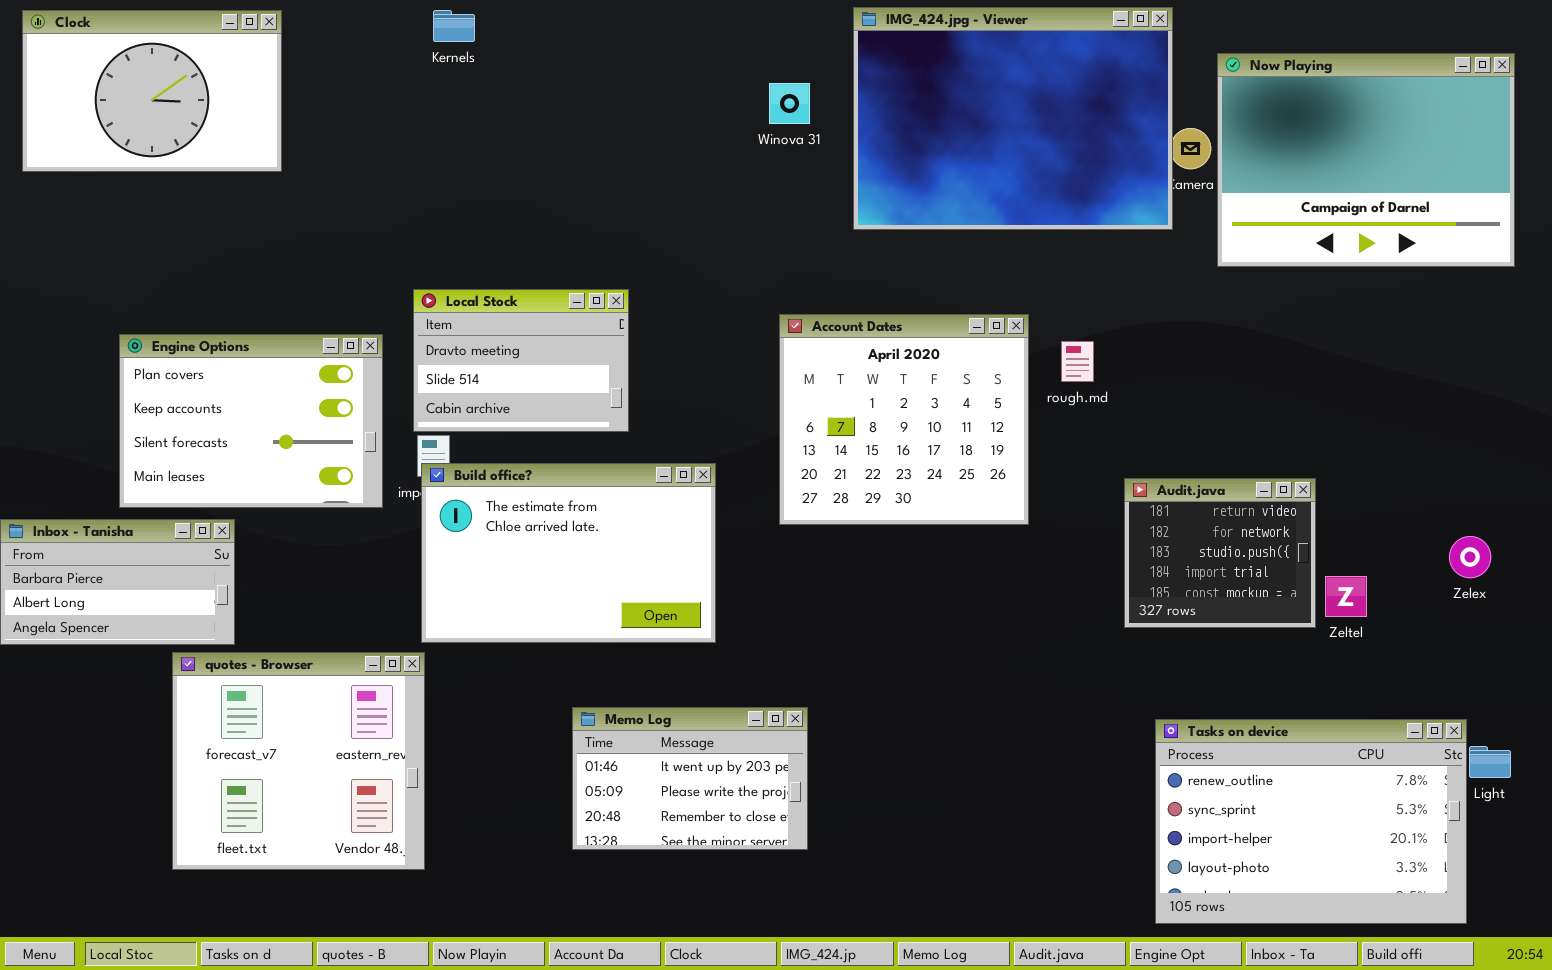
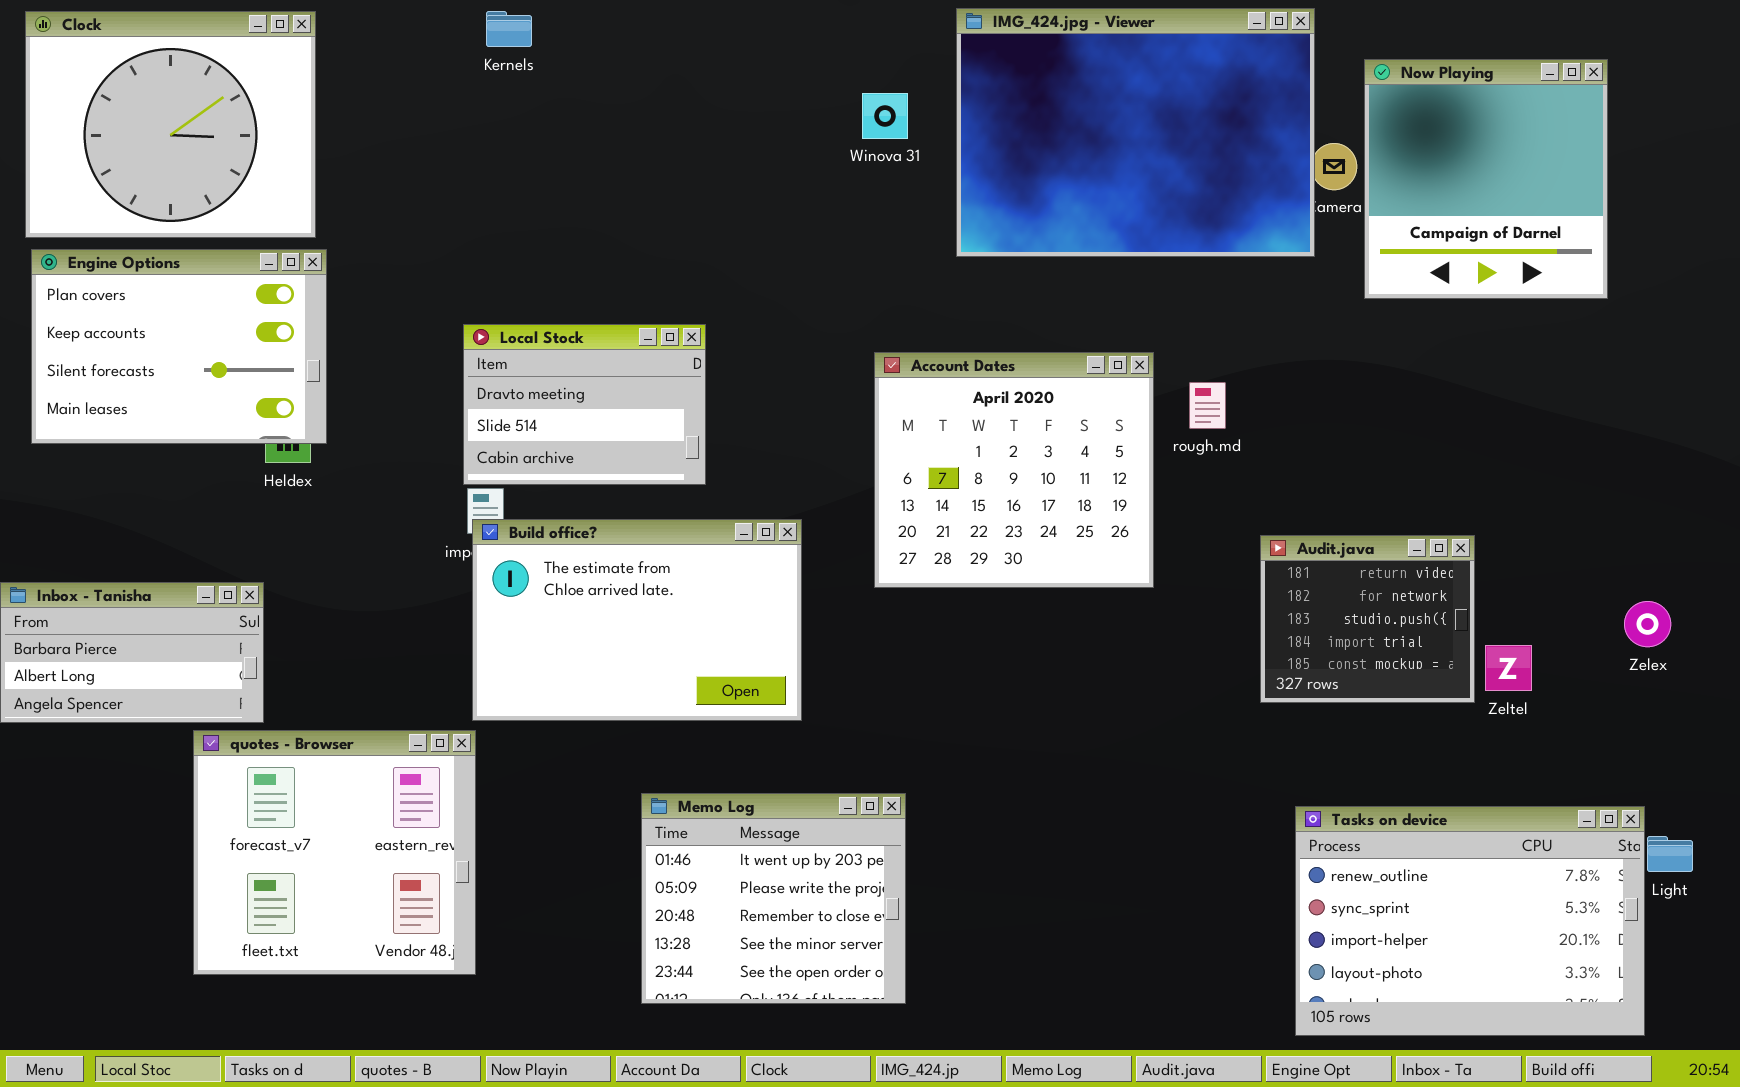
Clock: [22,10,282,172] -> [25,11,316,238], resized
Now Playing: [1217,53,1515,267] -> [1364,59,1608,299], resized
Engine Options: [119,334,383,508] -> [31,249,327,444], moved
Memo Log: [572,707,808,850] -> [641,793,906,1004], resized

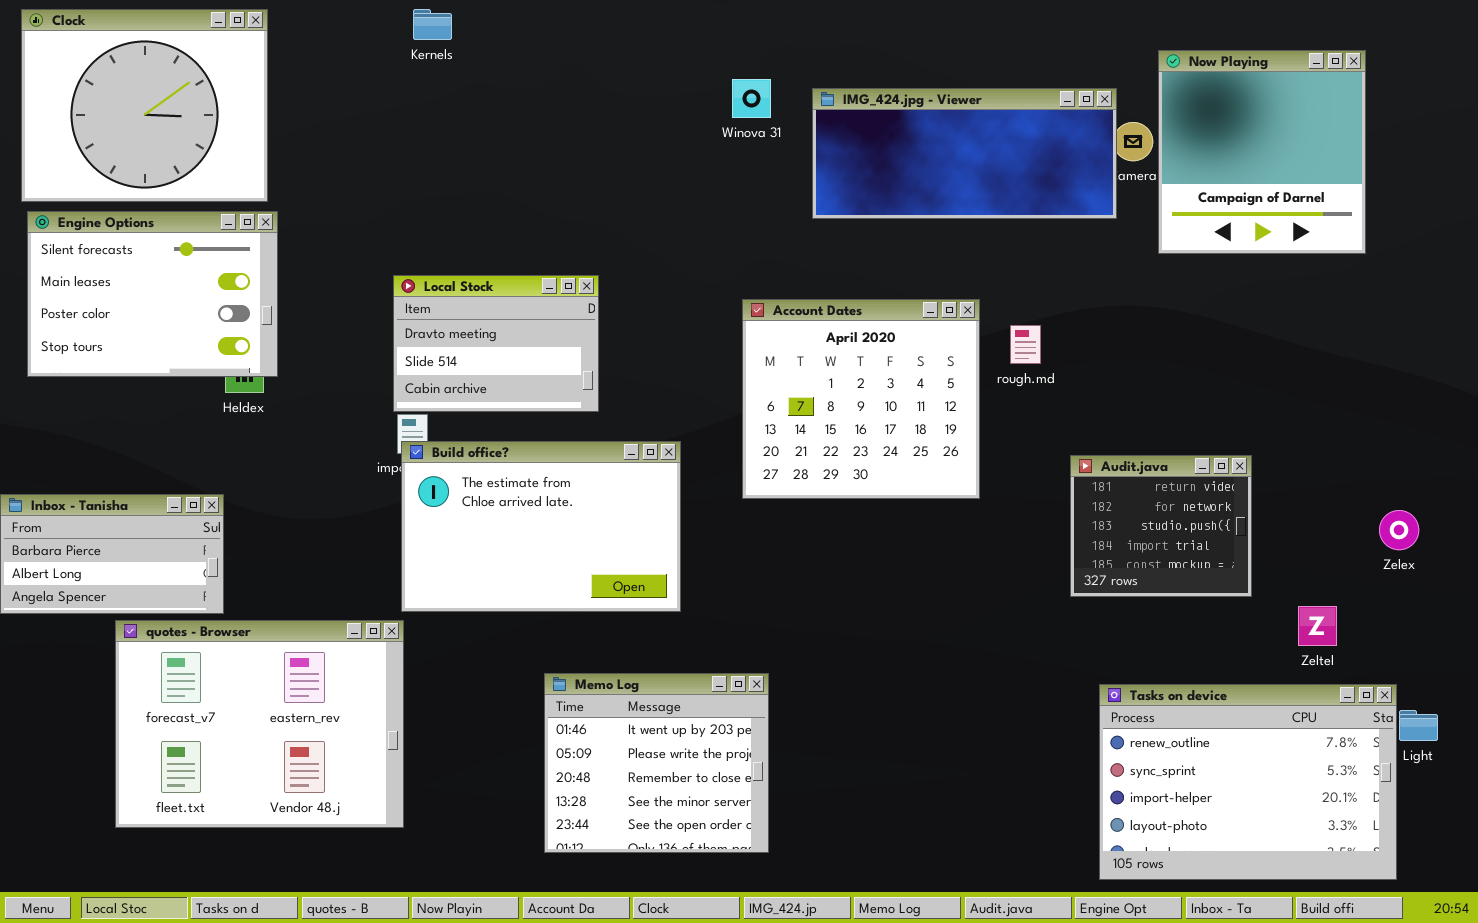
IMG_424.jpg - Viewer: [956,8,1315,257] -> [812,88,1117,219], resized
Engine Options: [31,249,327,444] -> [27,211,278,377], scrolled down 2 rows
Zeltel: [1485,645,1532,691] -> [1298,606,1337,646], moved
quotes - Browser: [193,730,476,975] -> [115,620,404,828], resized

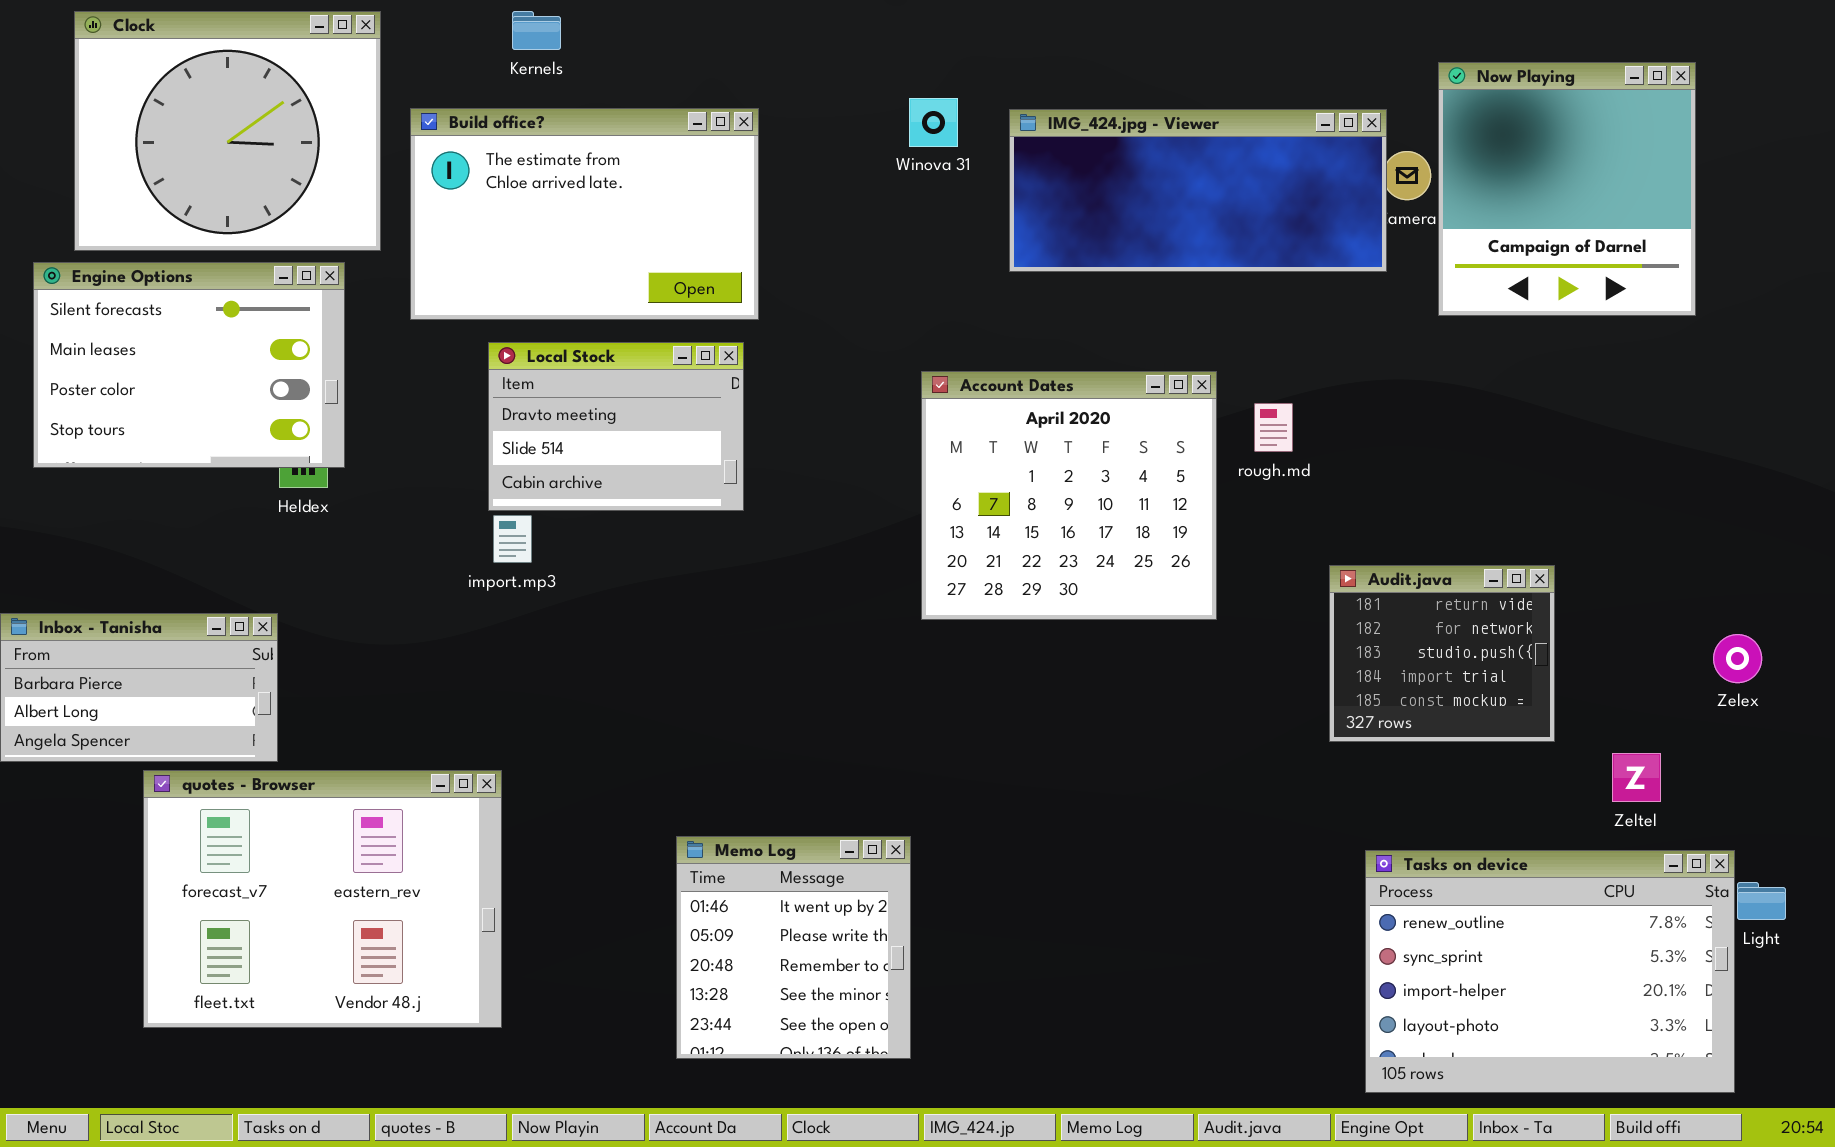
Clock: [21,9,268,202] -> [74,11,381,251], moved
Build office?: [401,441,681,612] -> [410,108,759,320], moved
Memo Log: [544,673,769,853] -> [676,836,911,1059], resized

